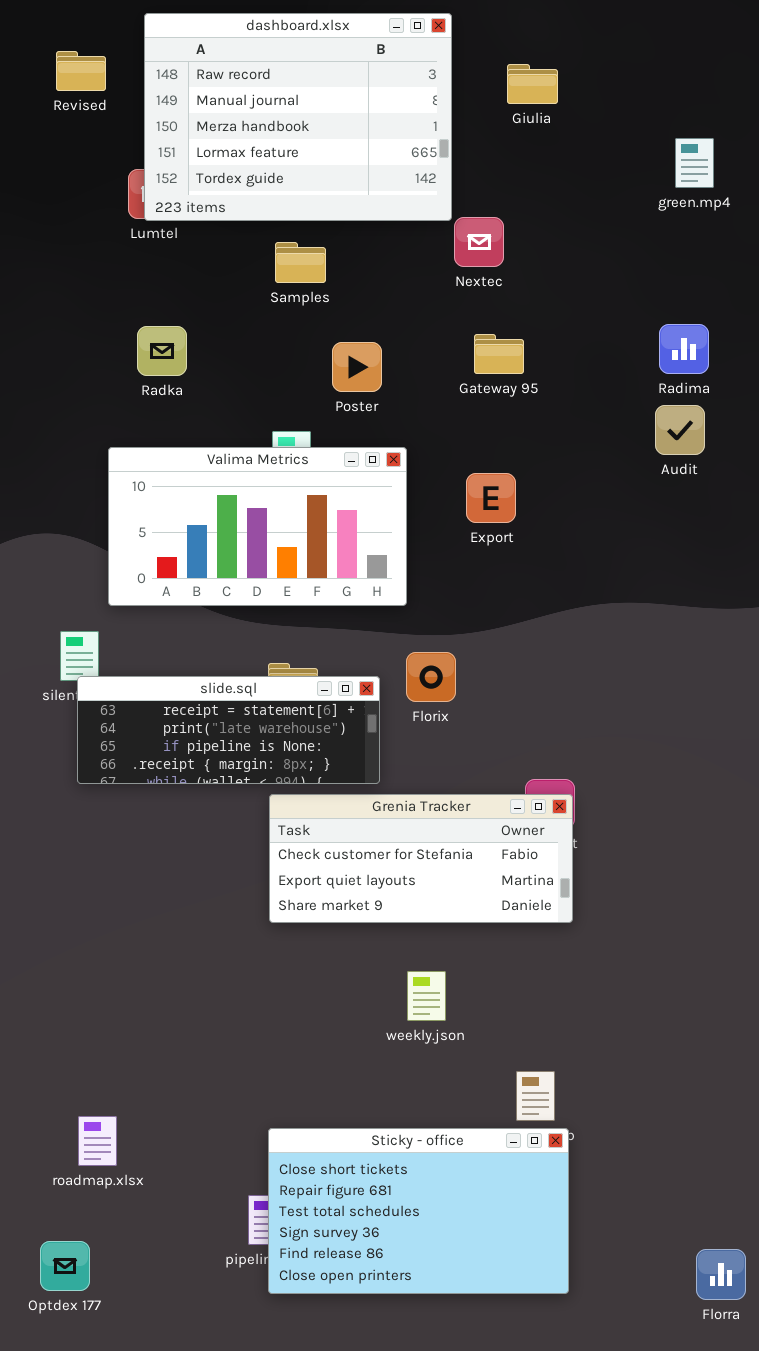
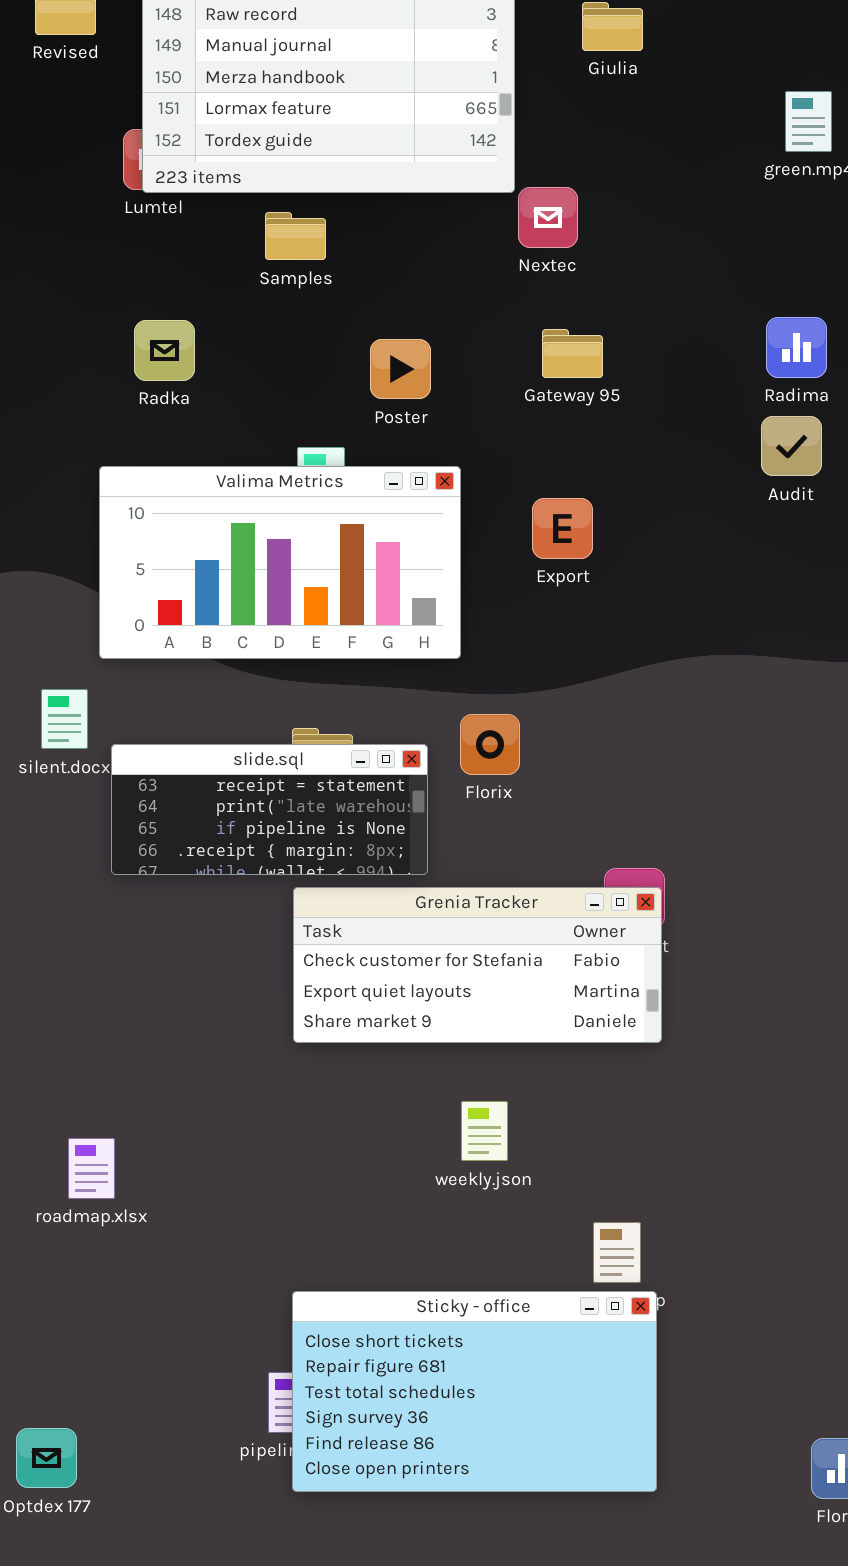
Samples: [275,242,326,283] -> [265,212,326,260], moved
slide.sql: [77,676,380,784] -> [111,744,428,875], resized
roadmap.xlsx: [78,1116,117,1166] -> [68,1138,115,1199], moved

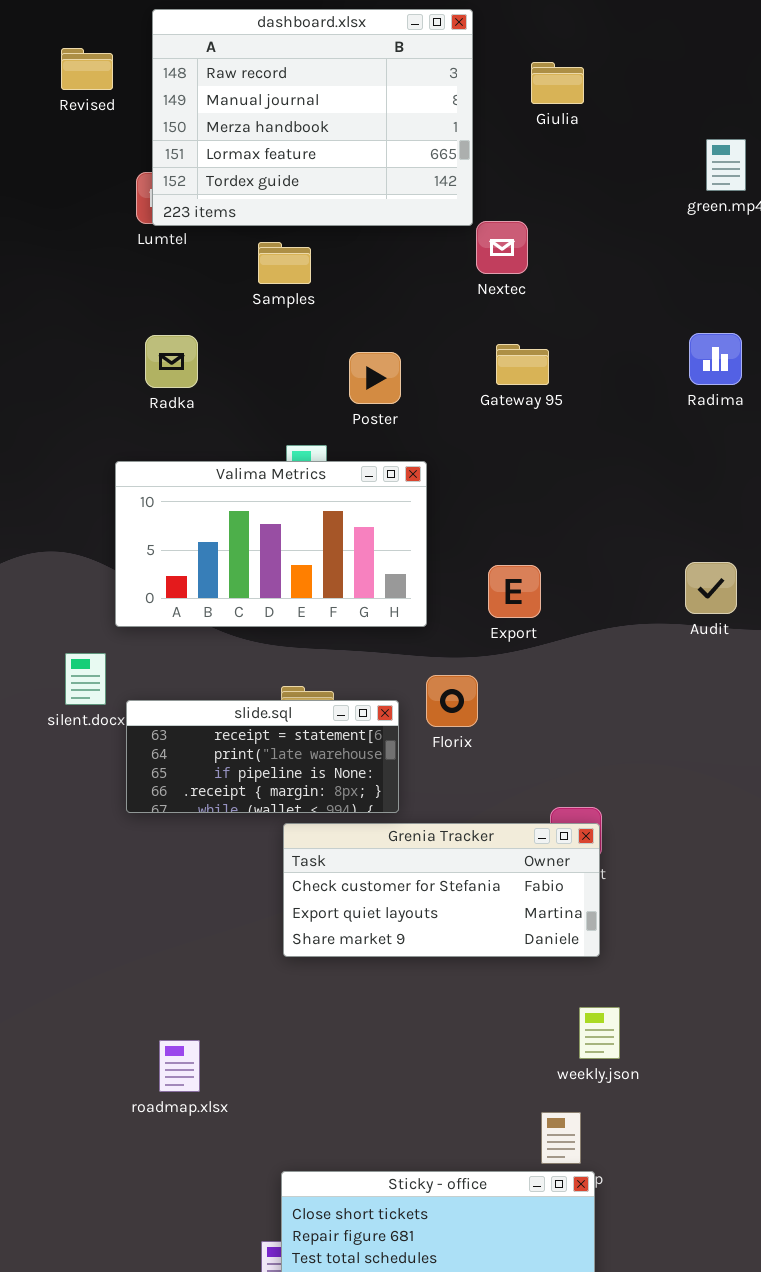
Audit: [761,416,822,476] -> [685,562,737,614], moved
Export: [532,498,593,559] -> [488,565,541,618], moved
weekly.json: [461,1101,508,1161] -> [579,1007,620,1059], moved
roadmap.xlsx: [68,1138,115,1199] -> [159,1040,200,1092], moved

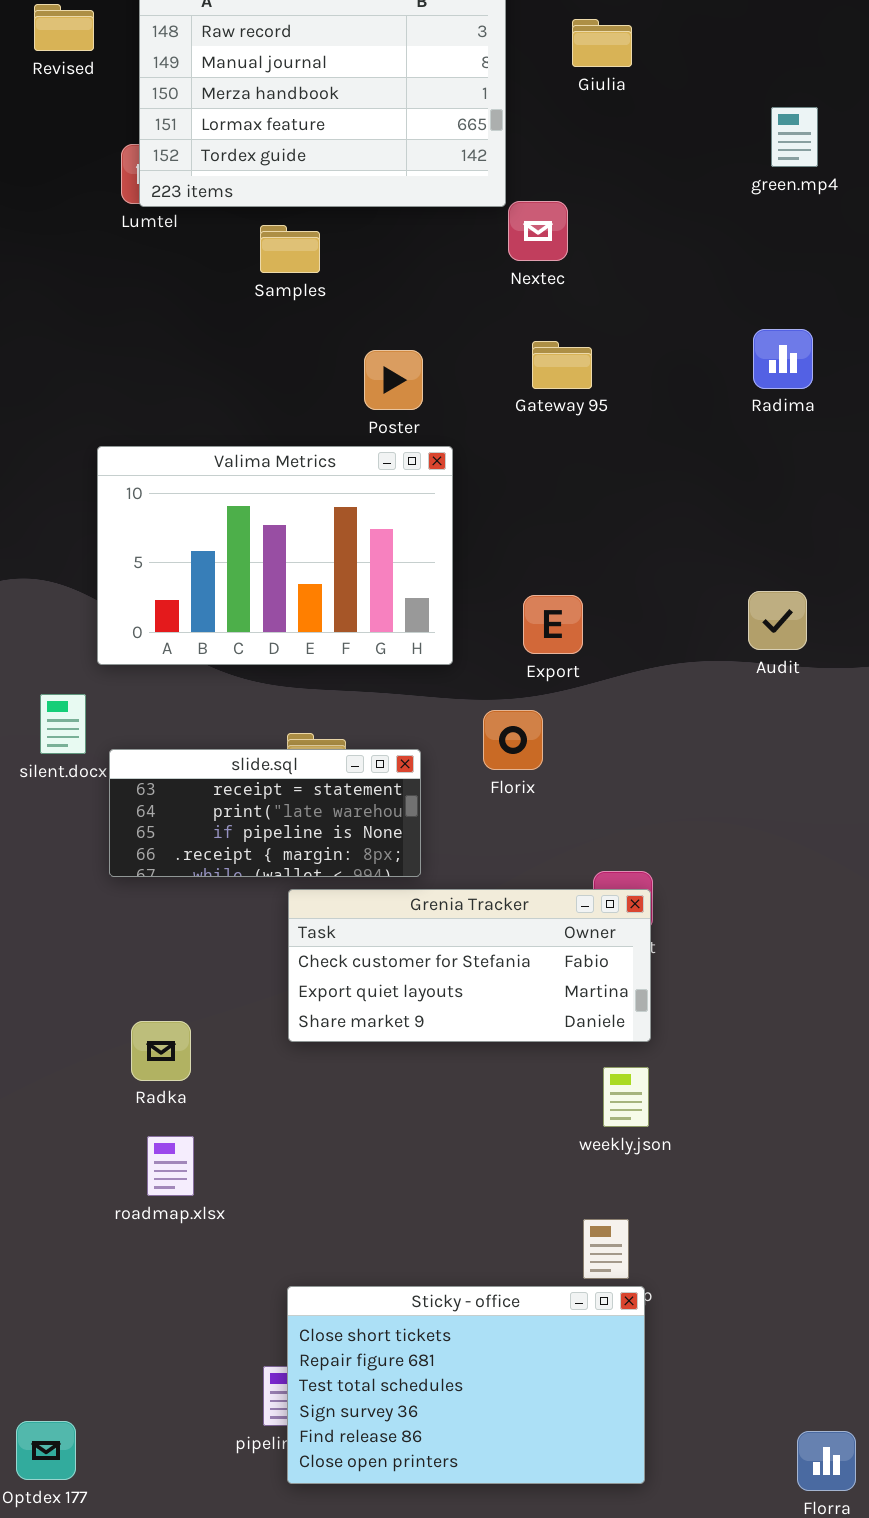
Radka: [145,335,198,388] -> [131,1021,191,1081], moved
Valima Metrics: [115,461,427,627] -> [97,446,453,665], resized
Florix: [426,675,478,727] -> [483,710,543,770], moved
weekly.json: [579,1007,620,1059] -> [603,1067,649,1127], moved

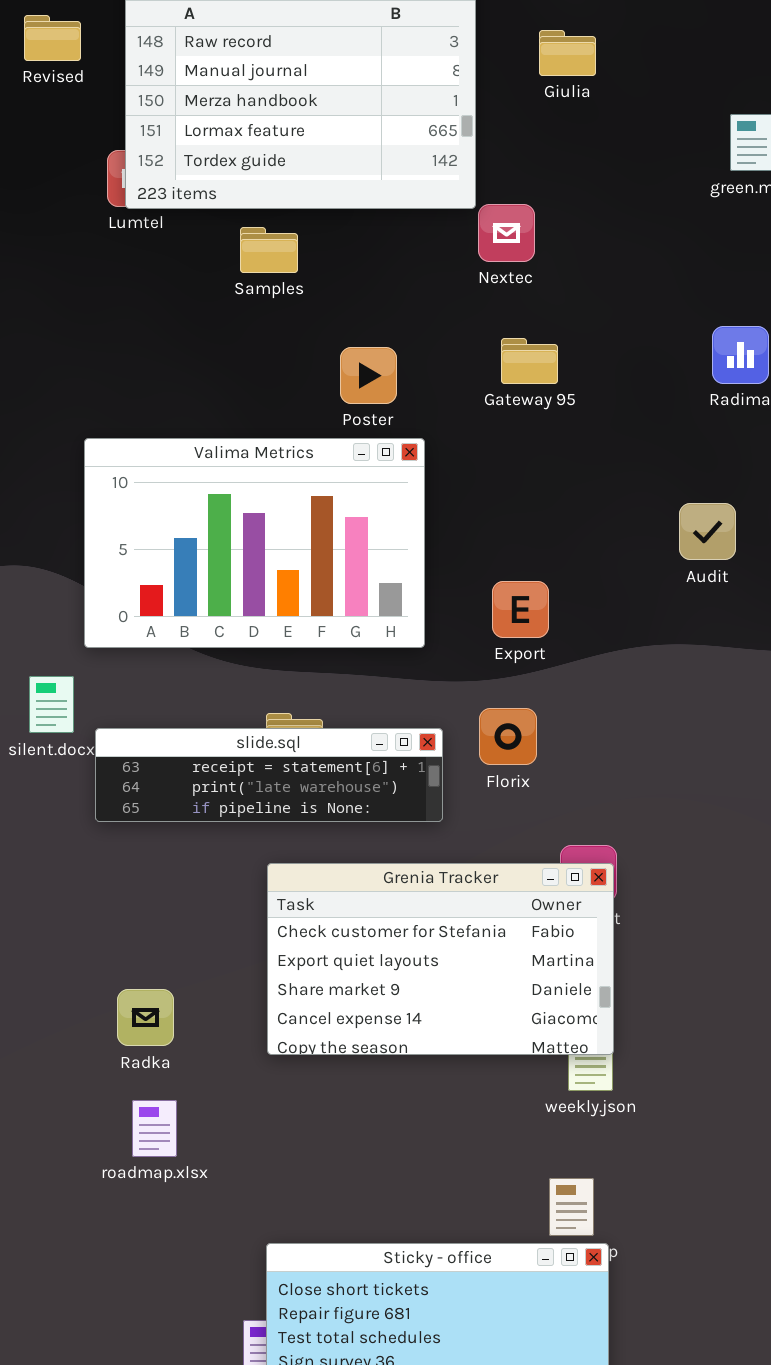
Audit: [748,591,807,650] -> [679,503,736,560], moved
Florix: [483,710,543,770] -> [479,708,537,765], moved
slide.sql: [109,749,421,877] -> [95,728,443,822], resized
Grenia Tracker: [288,889,651,1042] -> [267,863,614,1055], resized

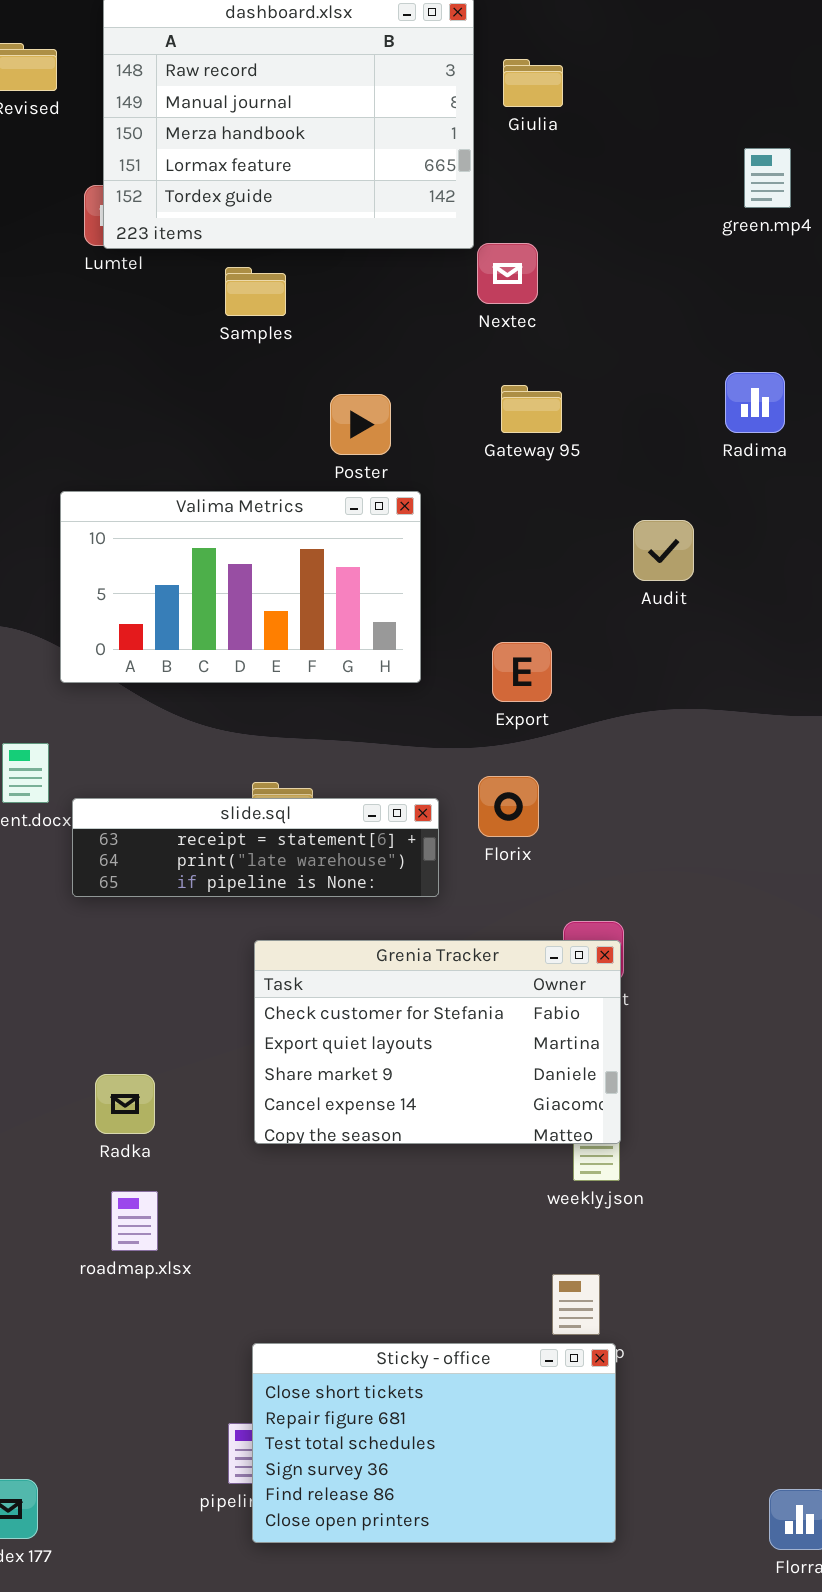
Giulia: [539,30,596,76] -> [503,59,563,107], moved
Valima Metrics: [84,438,425,648] -> [60,491,421,683], resized
Audit: [679,503,736,560] -> [633,520,694,581], moved

